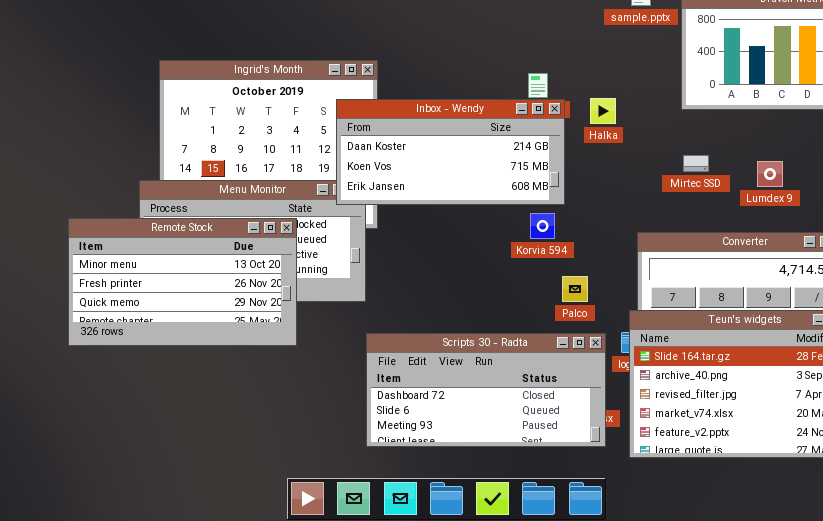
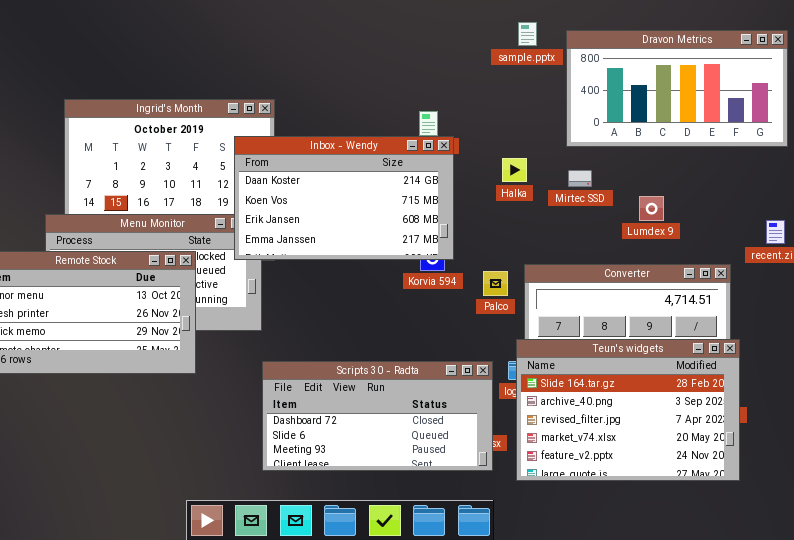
Halka: [590,98,616,124] -> [502,158,527,182], moved
Inbox - Wendy: [336,99,565,205] -> [234,136,454,260], resized
Mirtec SSD: [683,155,709,172] -> [568,170,592,187], moved
Palco: [562,276,588,302] -> [483,271,508,296], moved

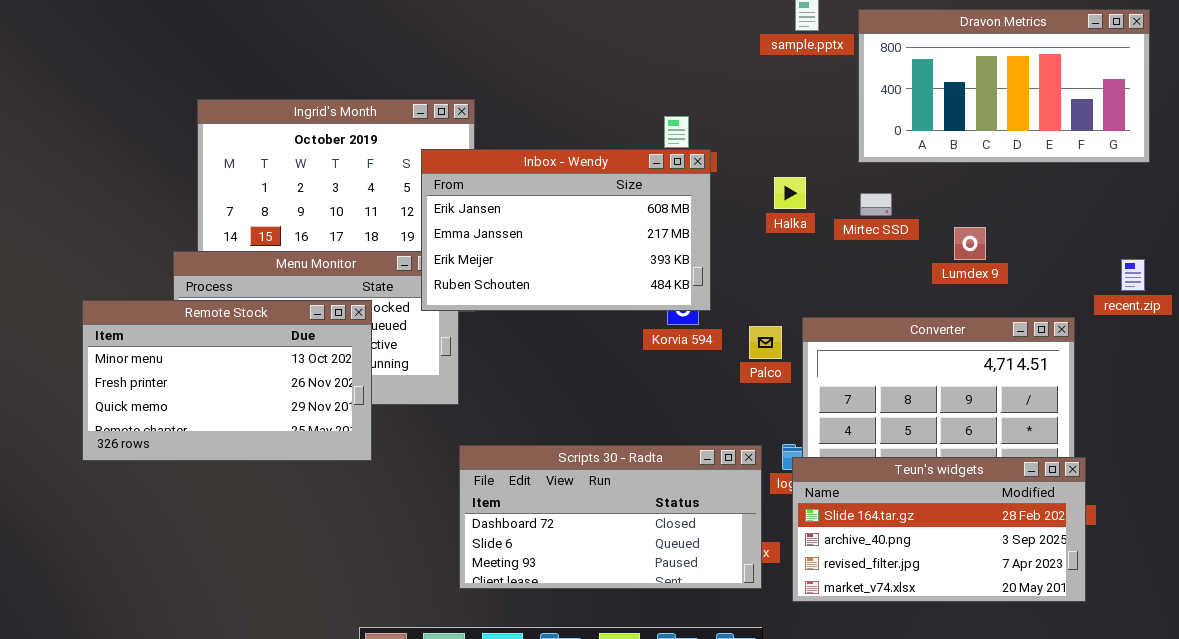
Inbox - Wendy: [234,136,454,260] -> [421,149,711,311], scrolled down 2 rows
Teun's widgets: [516,339,740,481] -> [792,457,1086,602], resized

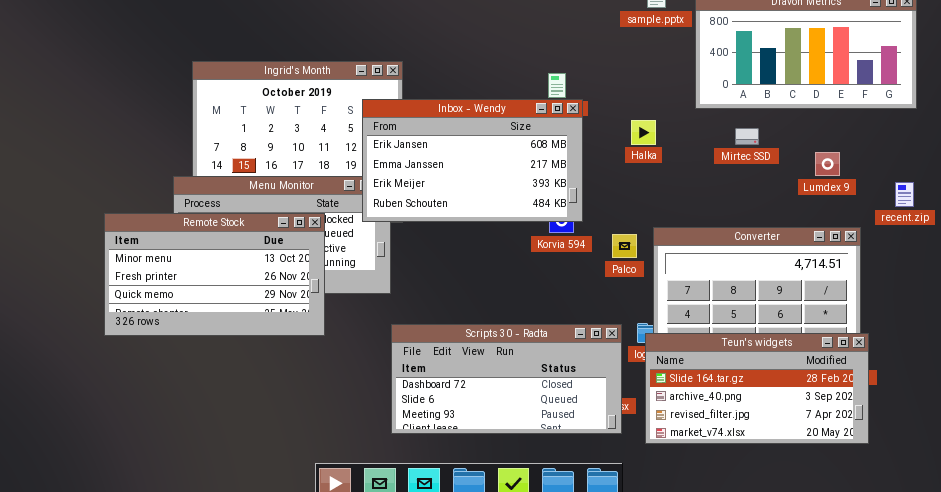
Mirtec SSD: [860,193,892,216] -> [735,128,759,145], moved
Lumdex 9: [954,227,986,260] -> [815,152,840,176], moved

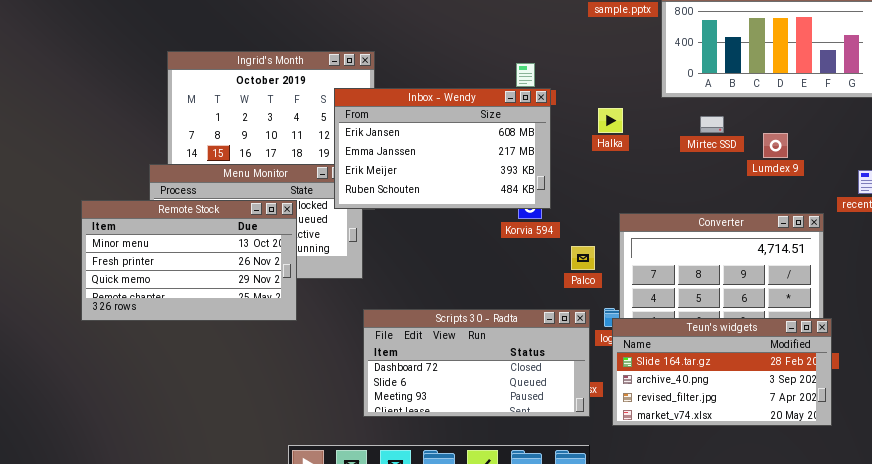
Lumdex 9: [815,152,840,176] -> [763,133,788,158], moved
Palco: [612,234,637,258] -> [571,246,595,270], moved

